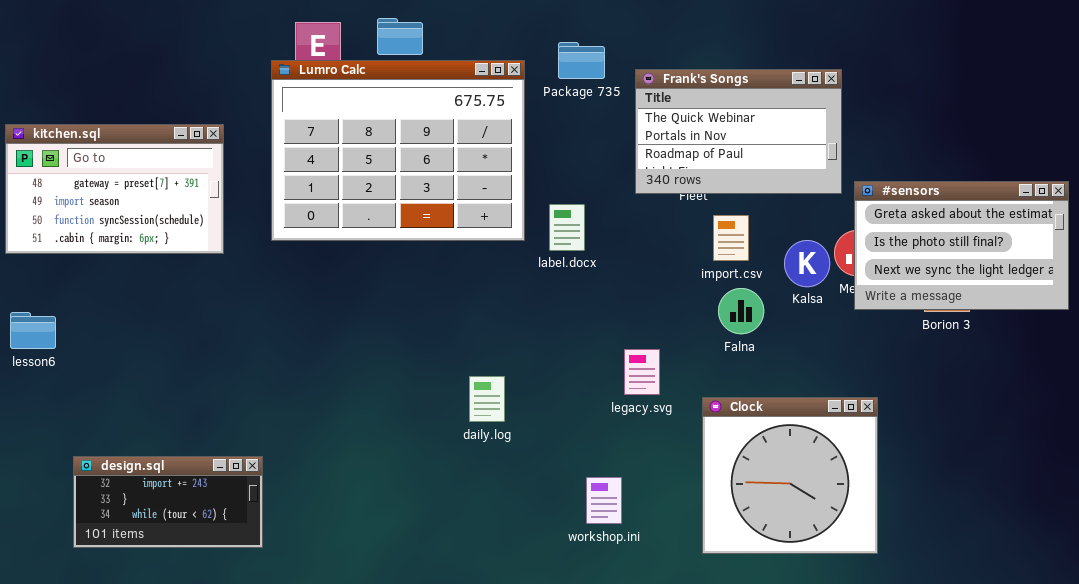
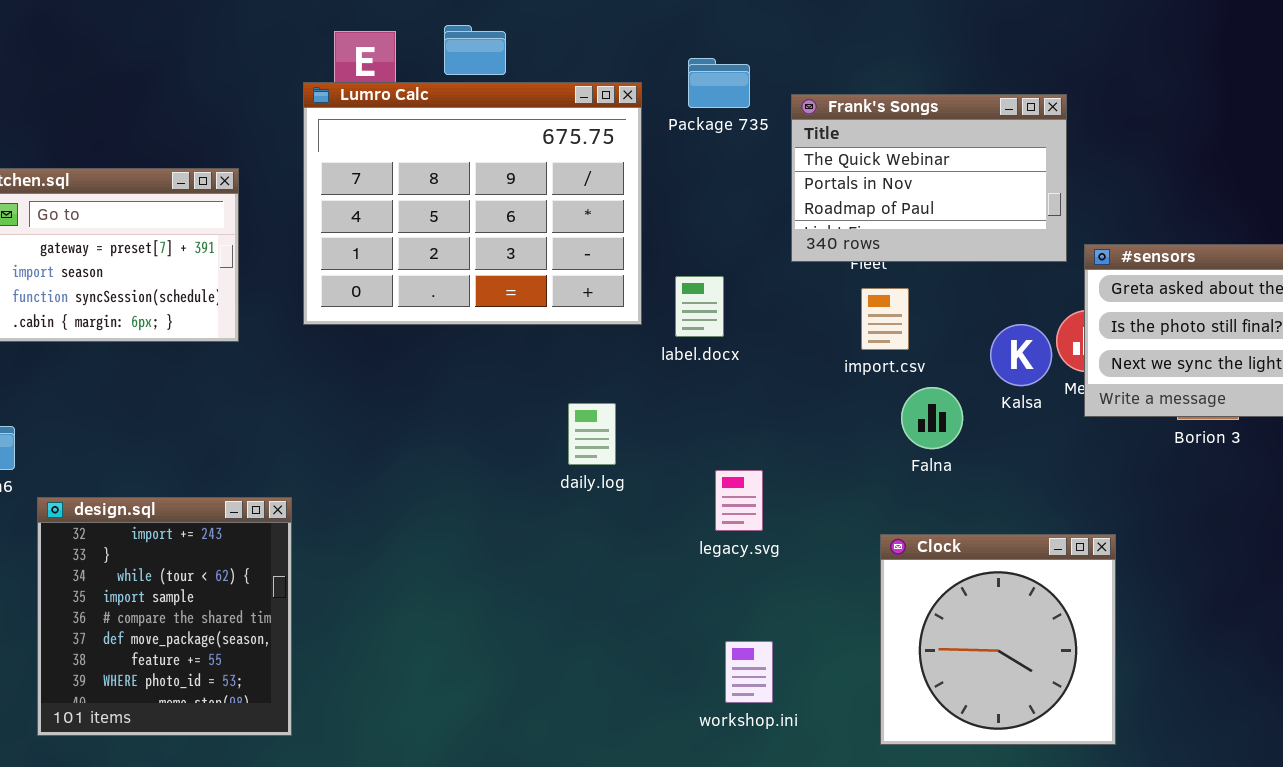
import.csv: [713,215,749,261] -> [861,288,909,350], moved
legacy.svg: [624,349,660,395] -> [715,470,763,531], moved
daily.log: [469,376,505,422] -> [568,403,616,465], moved
design.sql: [73,456,263,548] -> [37,497,292,736], resized

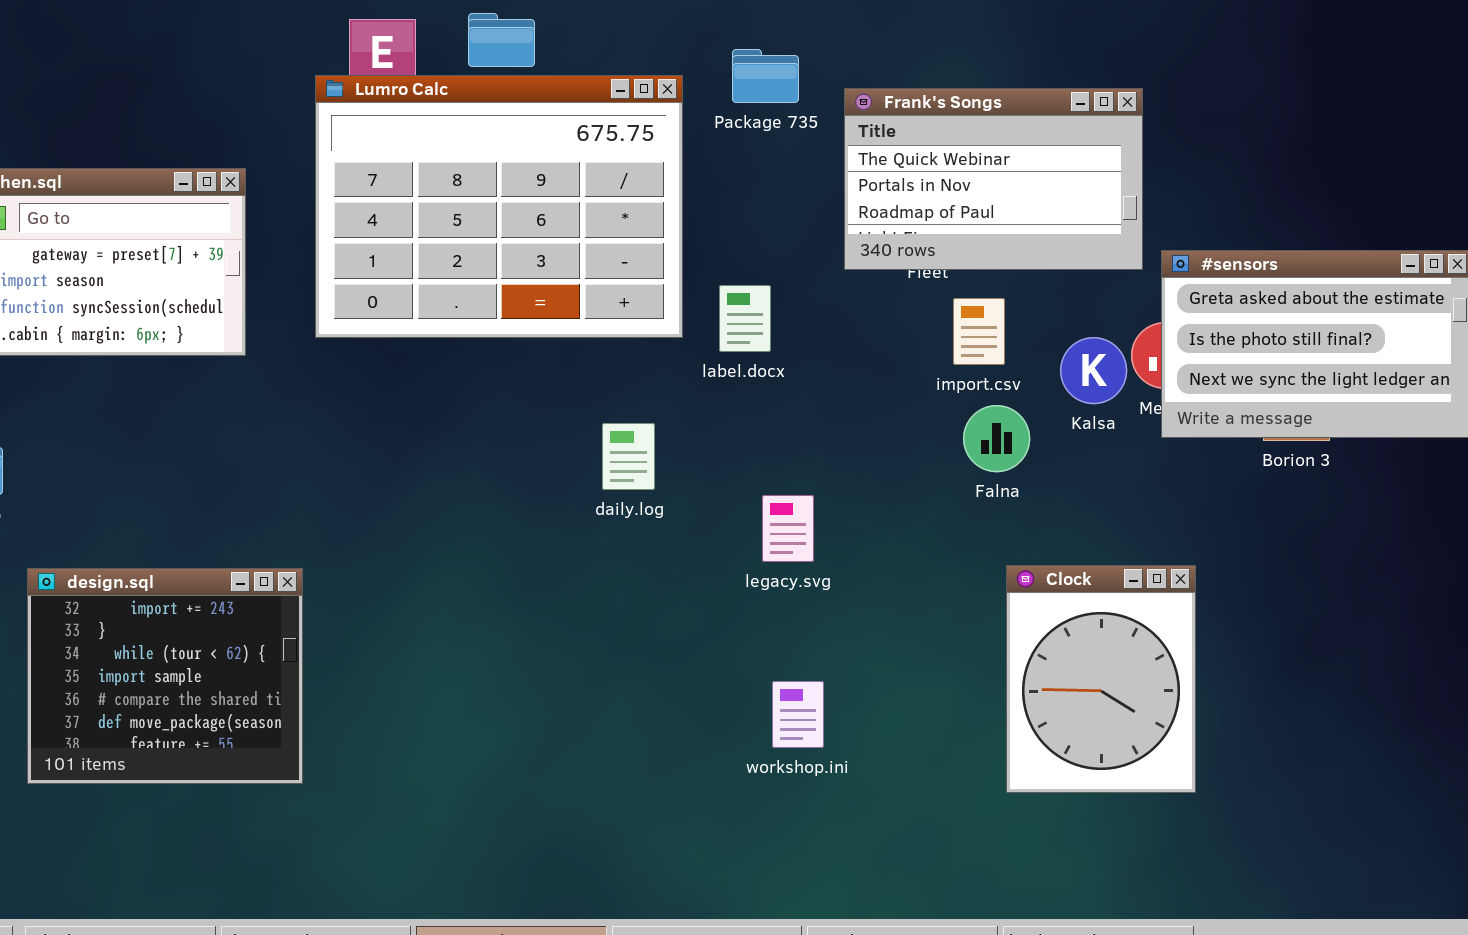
import.csv: [861,288,909,350] -> [953,298,1005,365], moved
design.sql: [37,497,292,736] -> [27,568,303,784], resized
Clock: [880,534,1116,745] -> [1006,565,1196,793], resized

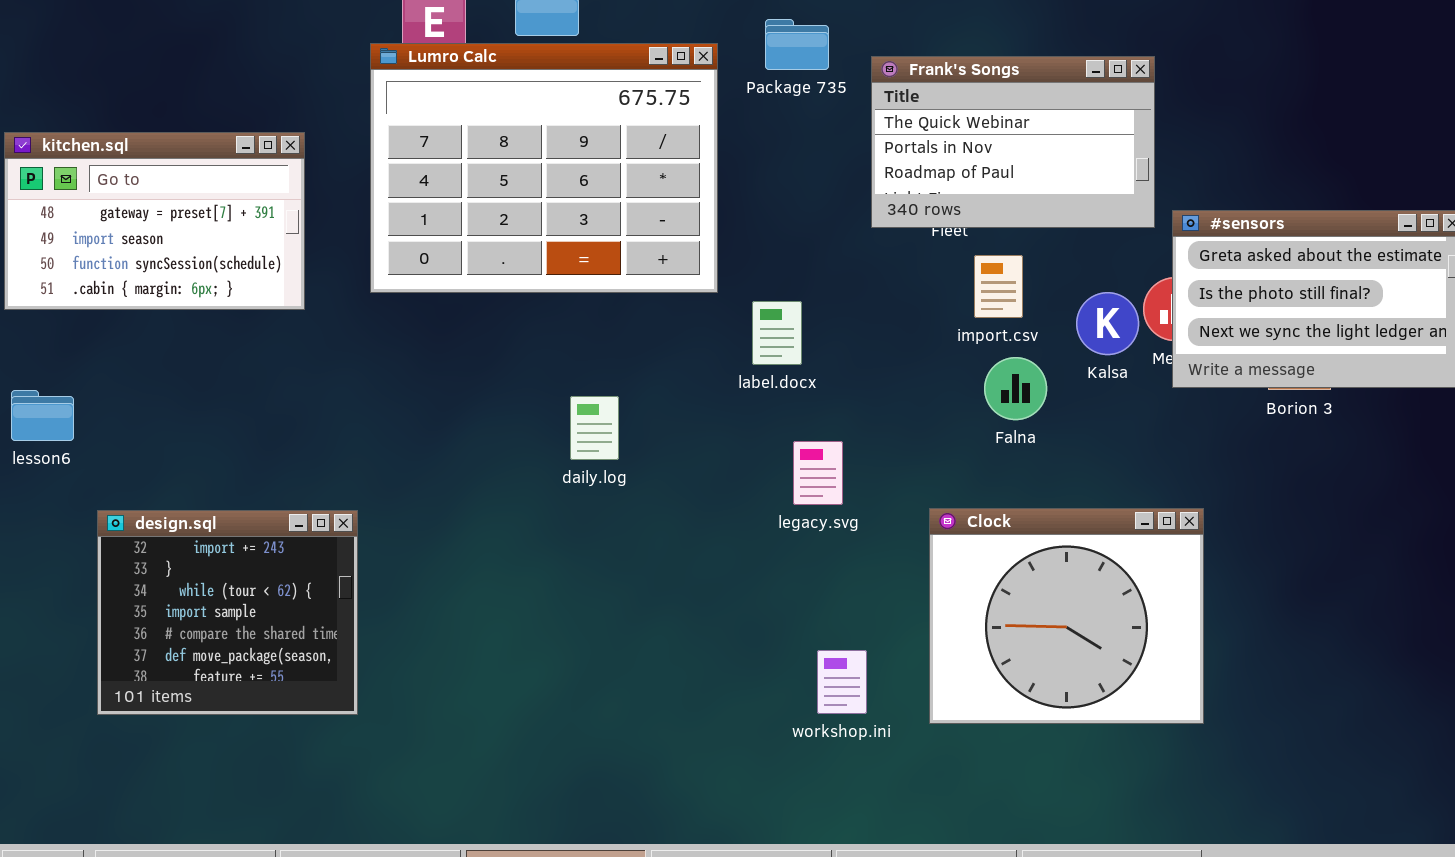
label.docx: [719,285,771,352] -> [752,301,802,365], moved
daily.log: [602,423,655,490] -> [570,396,619,460], moved
Clock: [1006,565,1196,793] -> [929,508,1204,724], resized
workshop.ini: [772,681,824,748] -> [817,650,867,714], moved

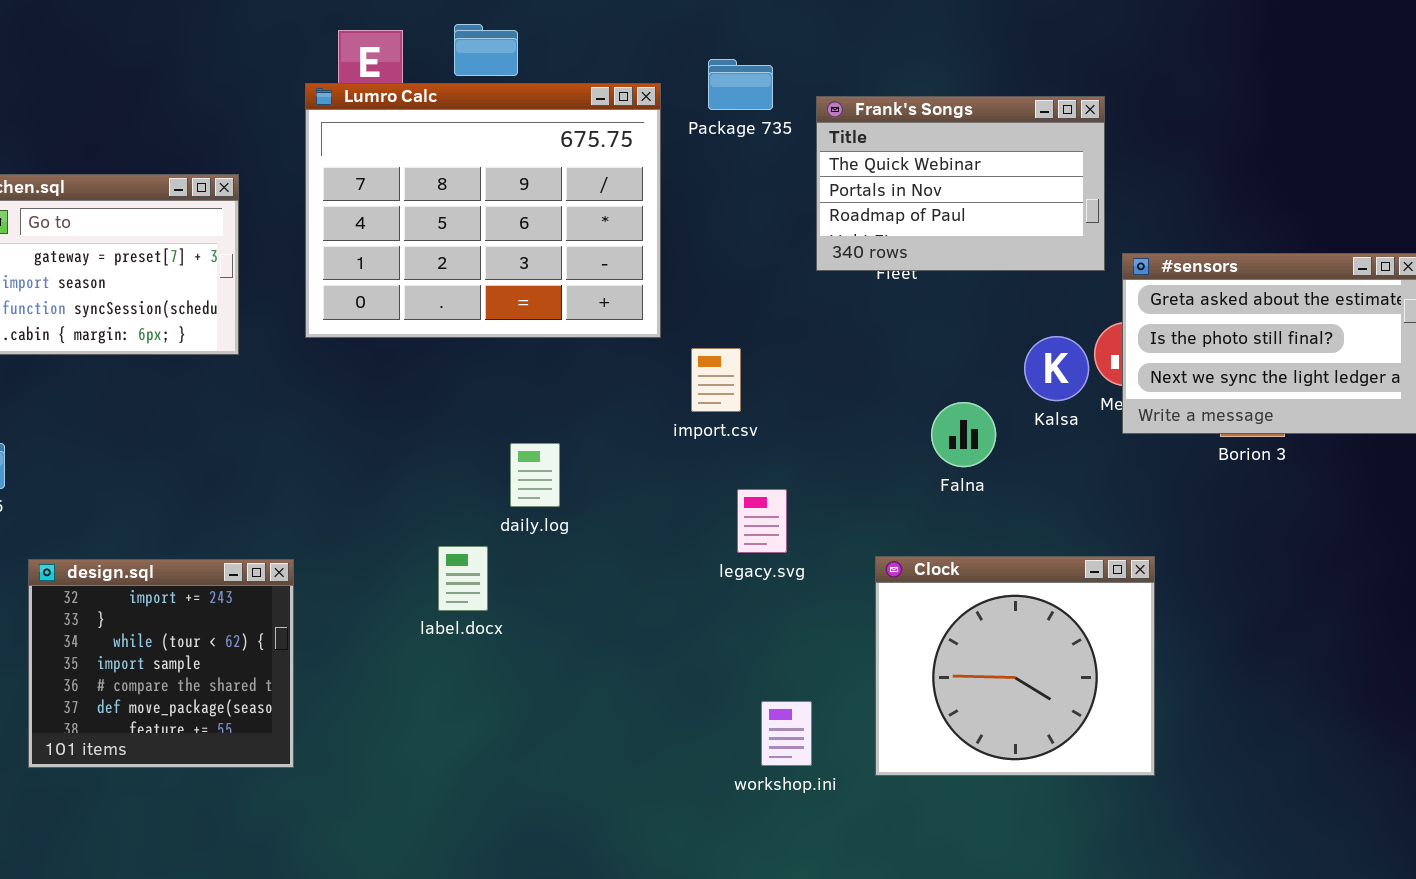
import.csv: [974,255,1023,318] -> [691,348,741,412], moved
label.docx: [752,301,802,365] -> [438,546,488,611], moved

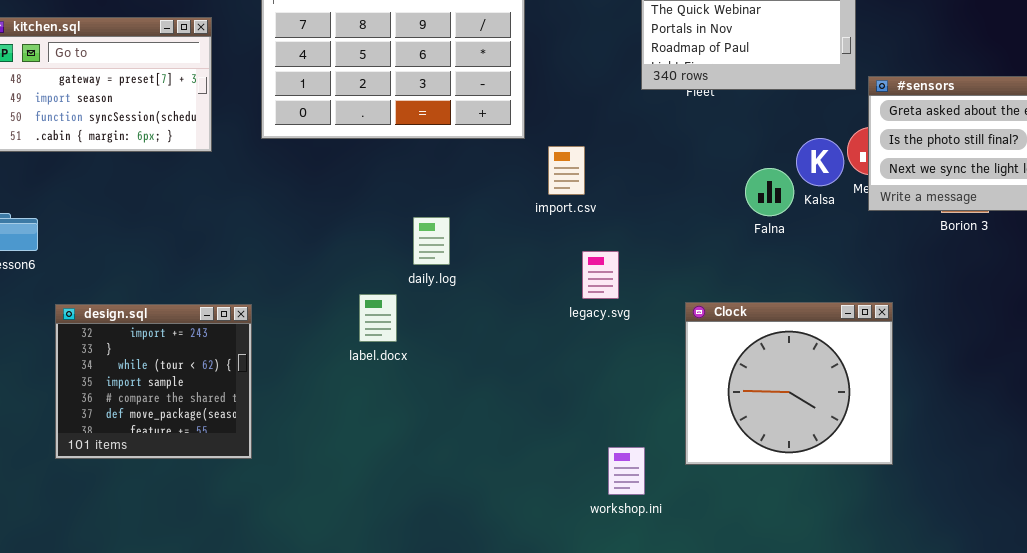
Falna: [931,402,996,467] -> [745,168,794,216], moved
workshop.ini: [761,701,812,766] -> [608,447,645,495], moved

